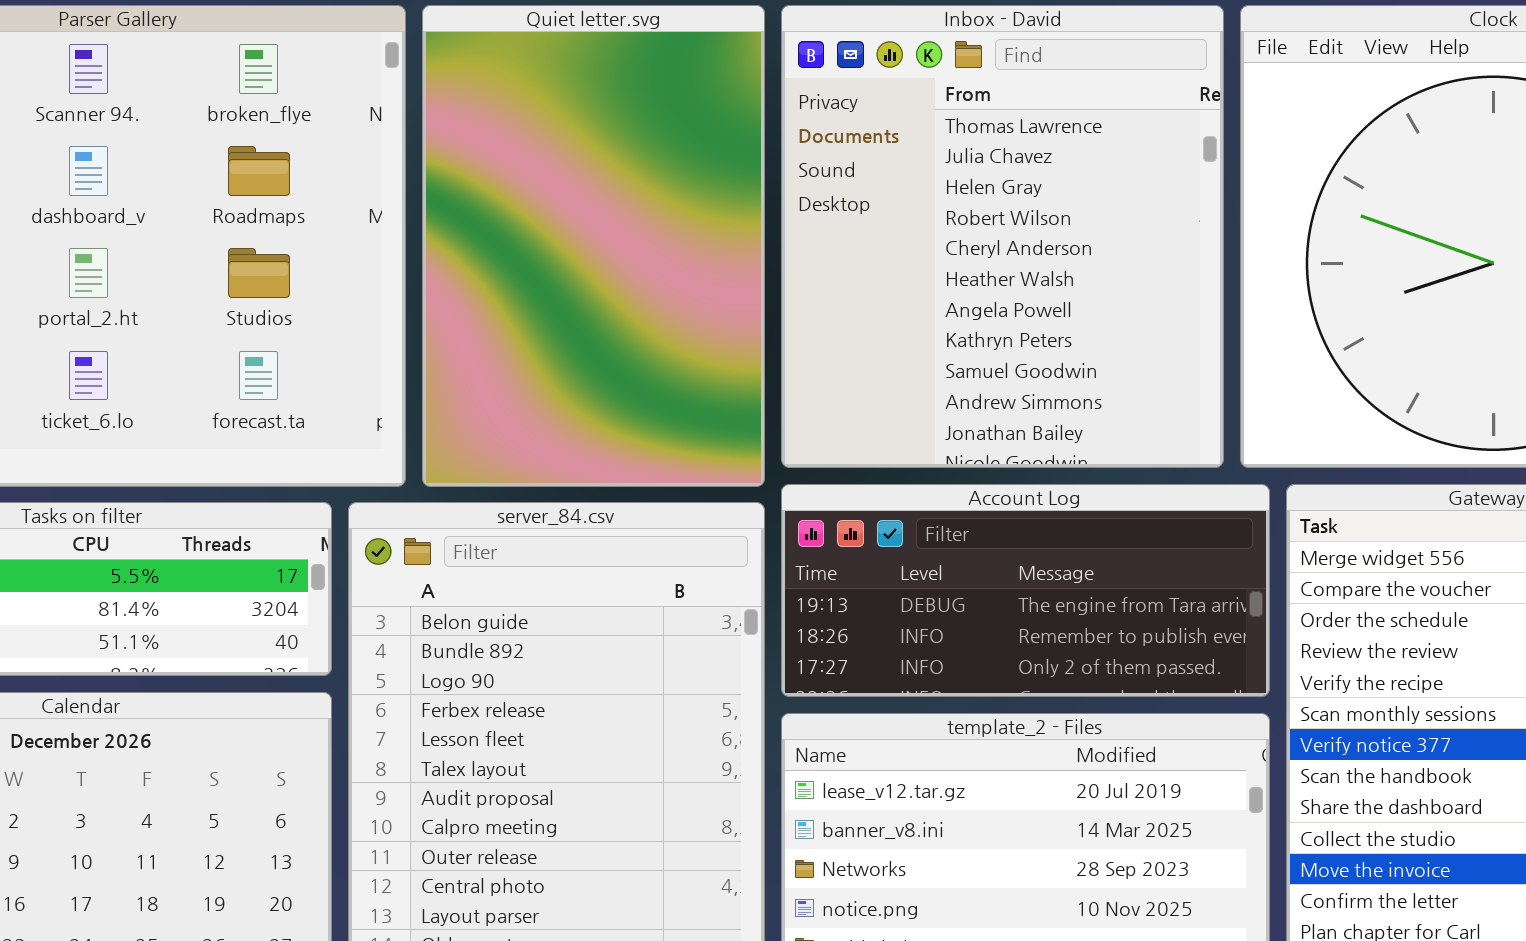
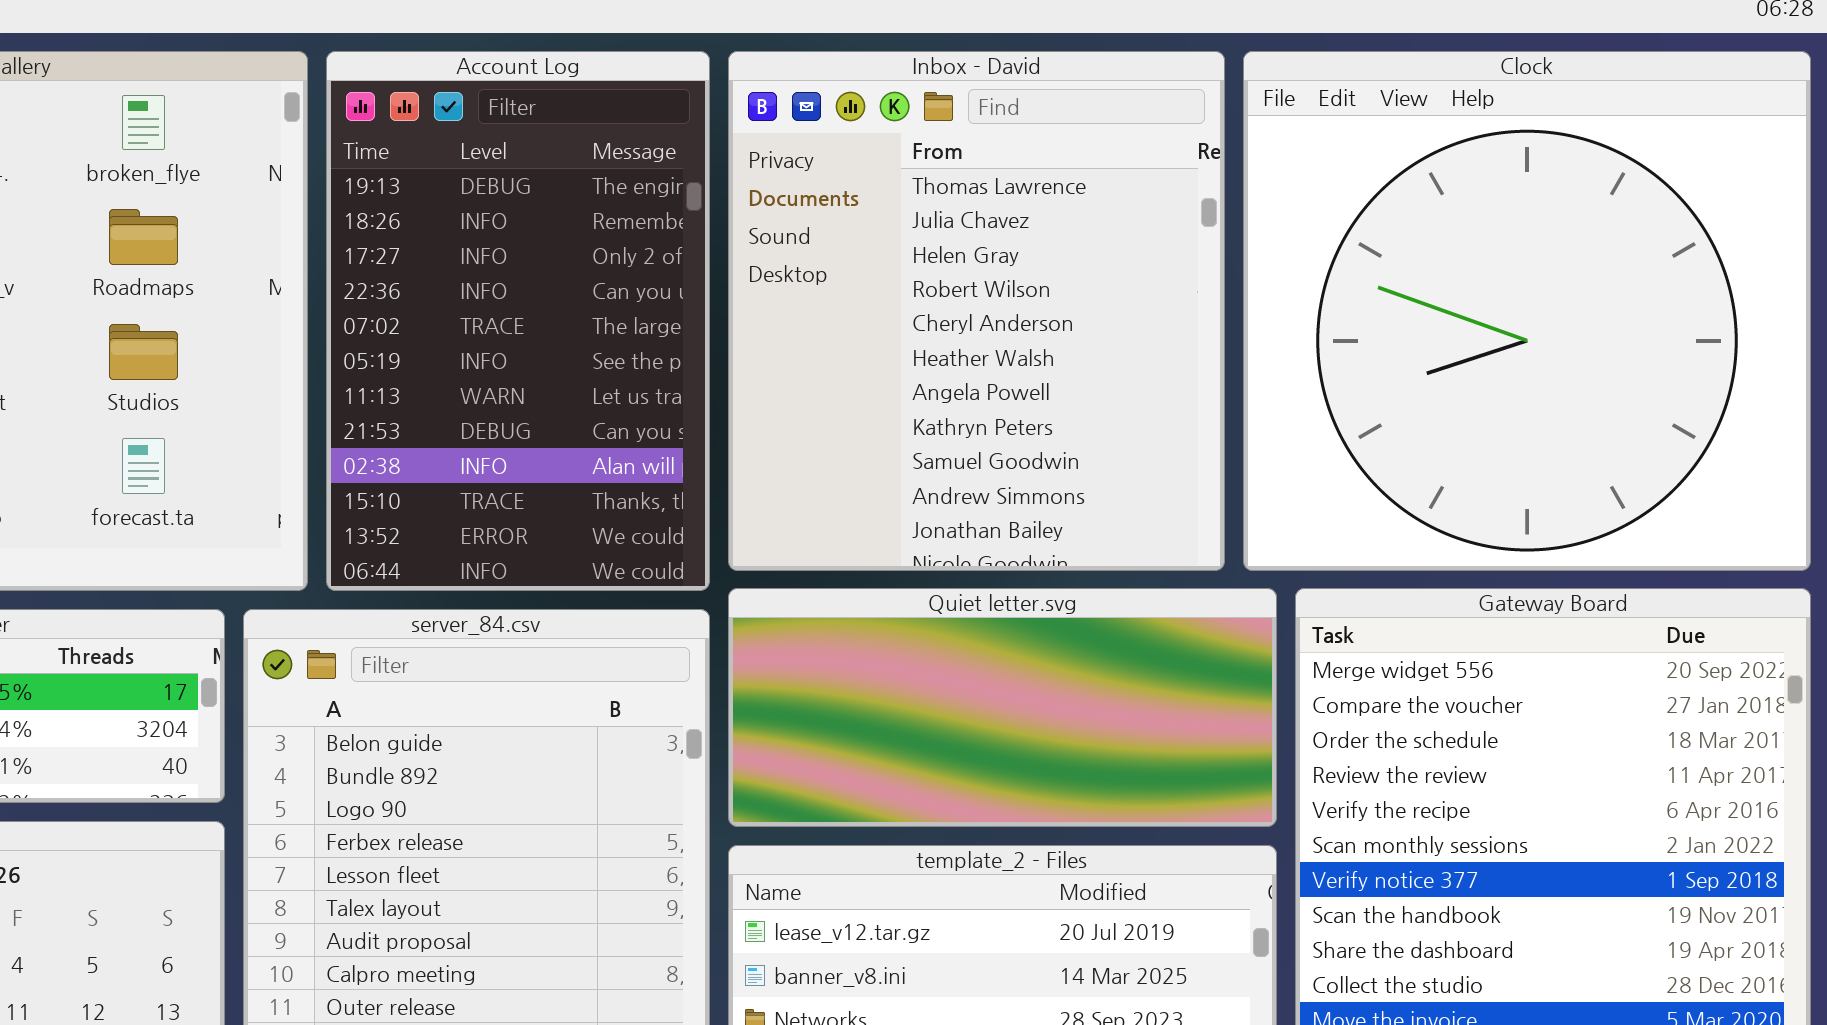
Quiet letter.svg: [422,5,765,487] -> [728,588,1277,827], moved, resized
Account Log: [781,484,1270,697] -> [326,51,710,591], moved, resized

